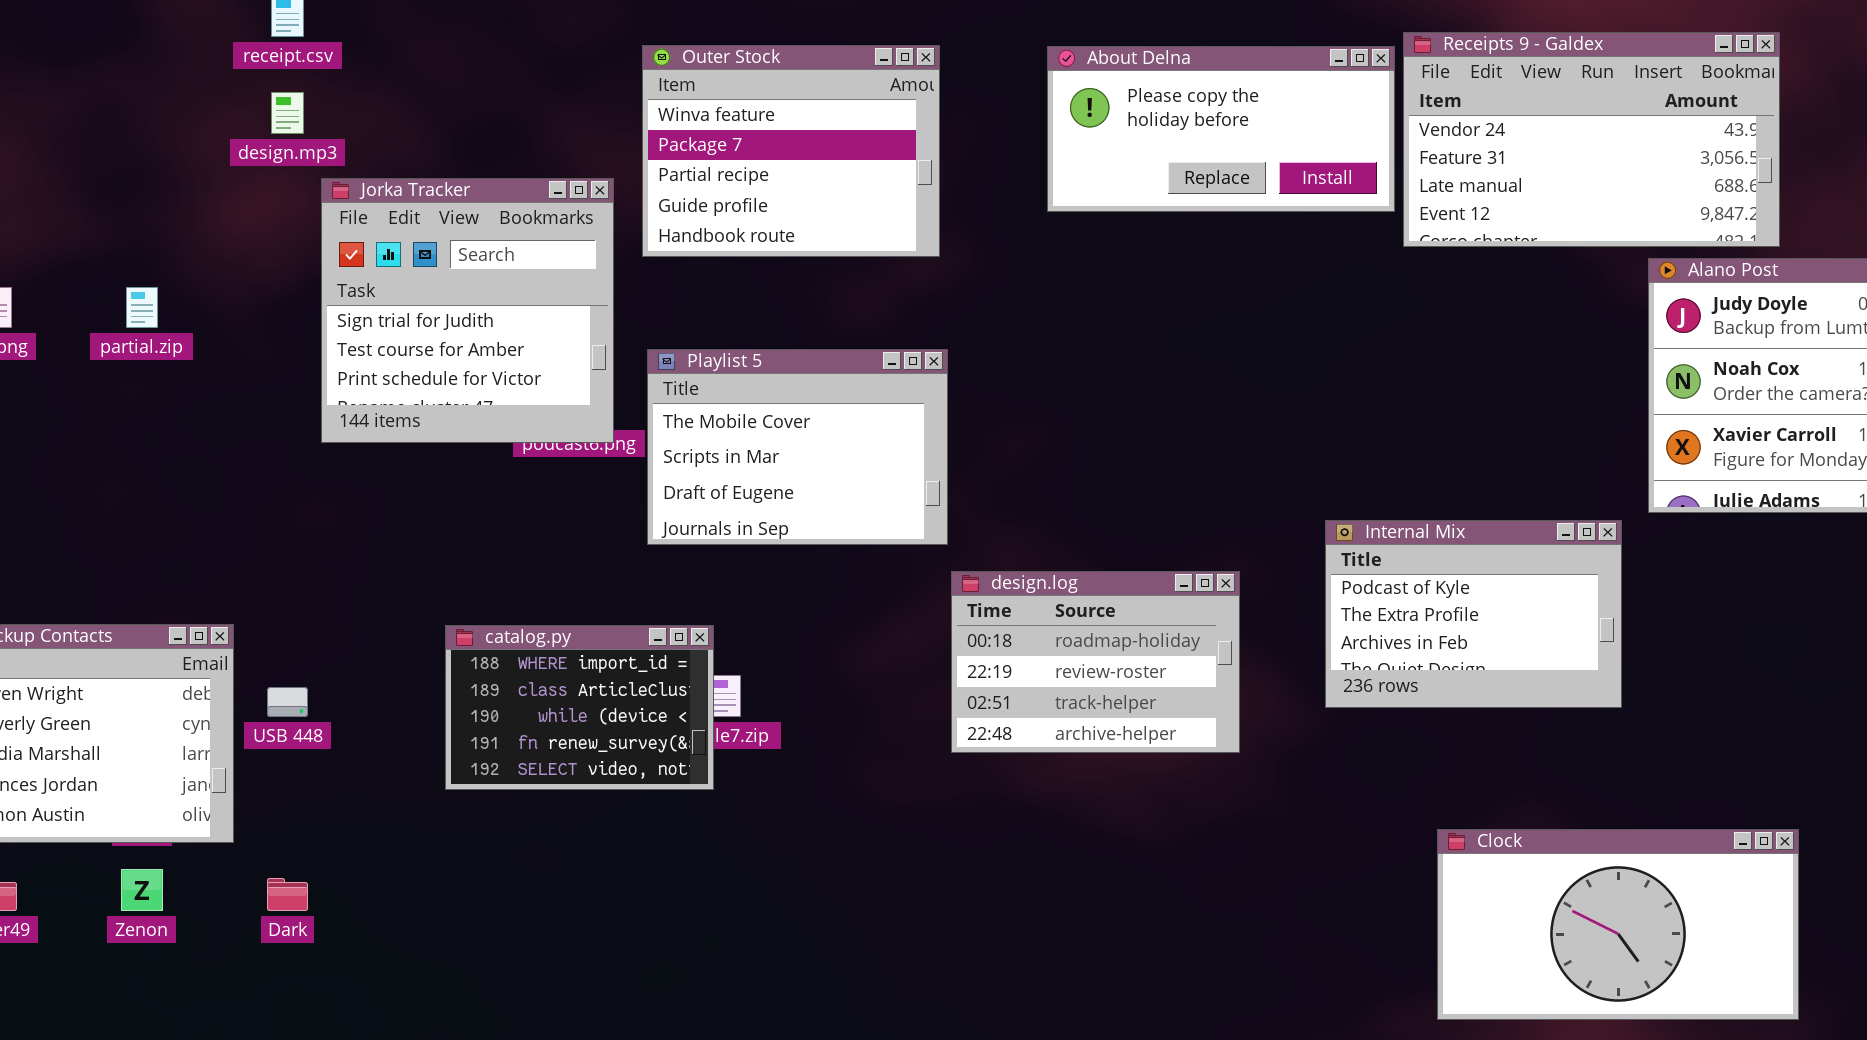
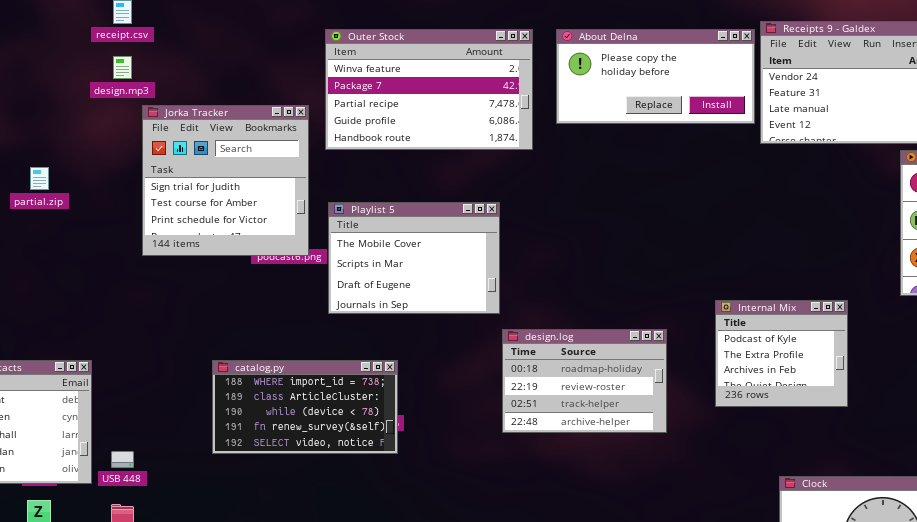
Outer Stock: [642,45,940,257] -> [325,29,533,150], resized
Internal Mix: [1325,520,1622,708] -> [715,300,848,407], resized
catalog.py: [445,625,714,790] -> [212,360,398,454], resized
USB 448: [267,687,308,717] -> [111,451,134,468], moved

